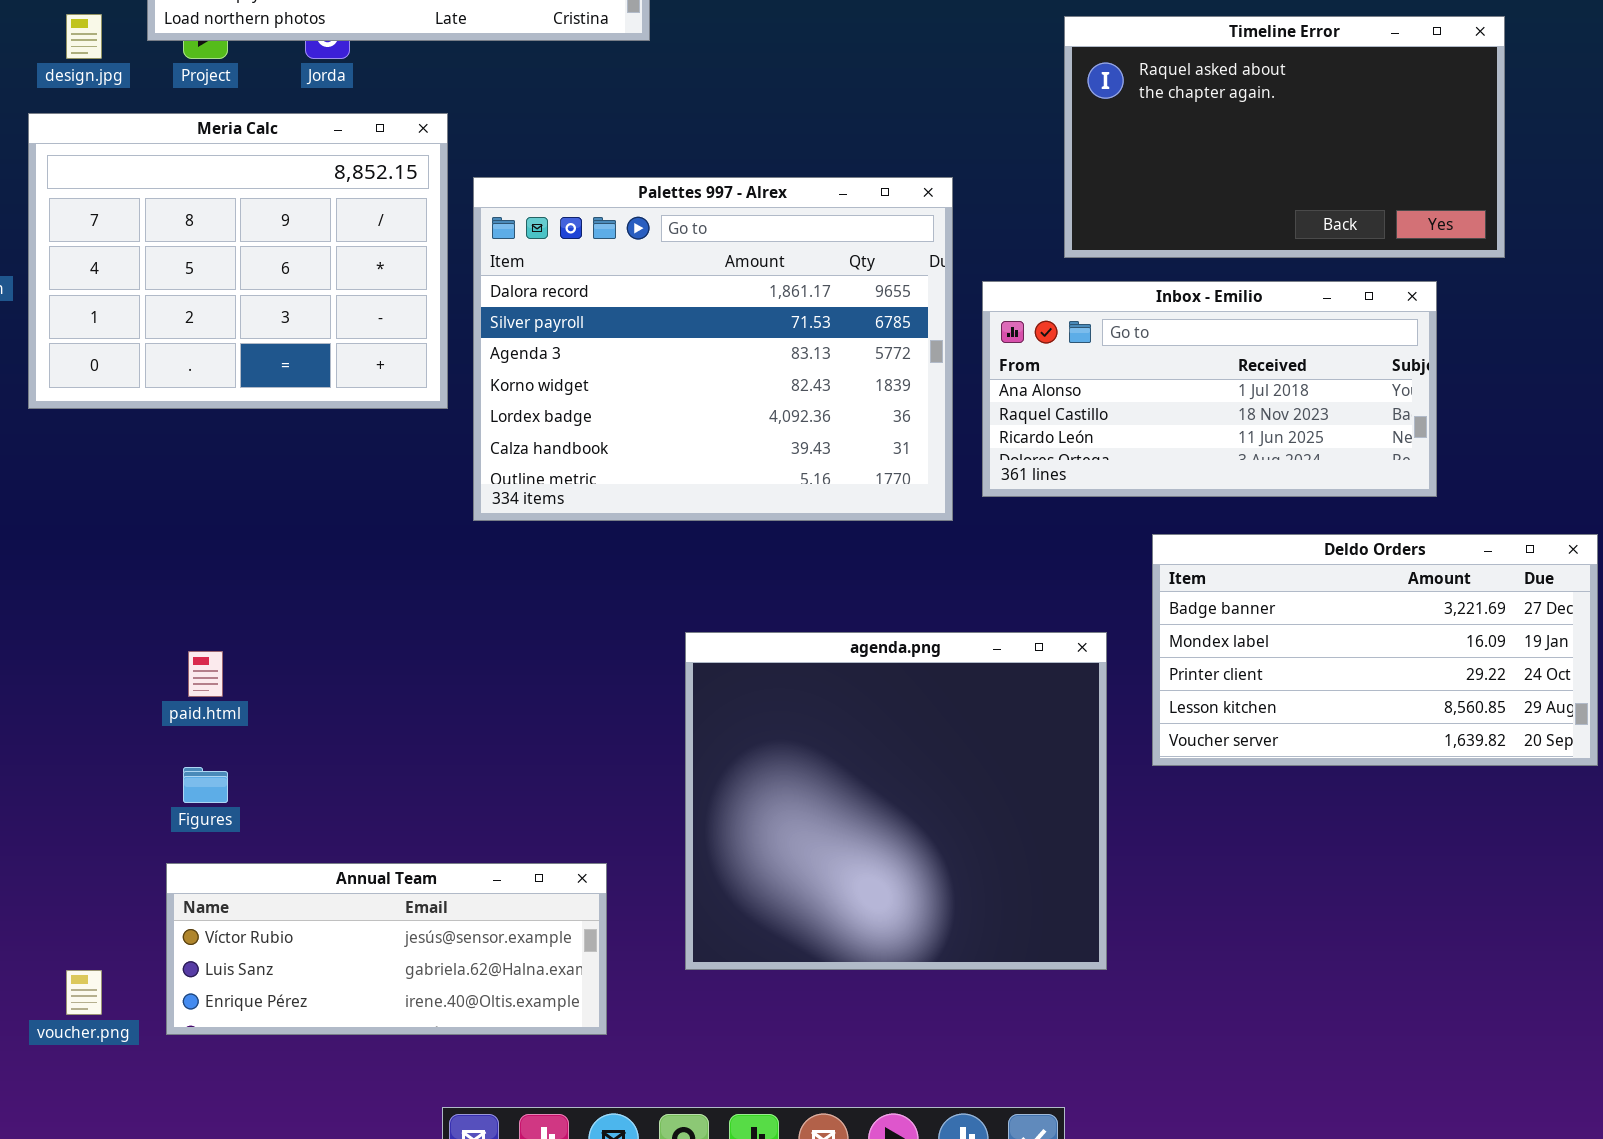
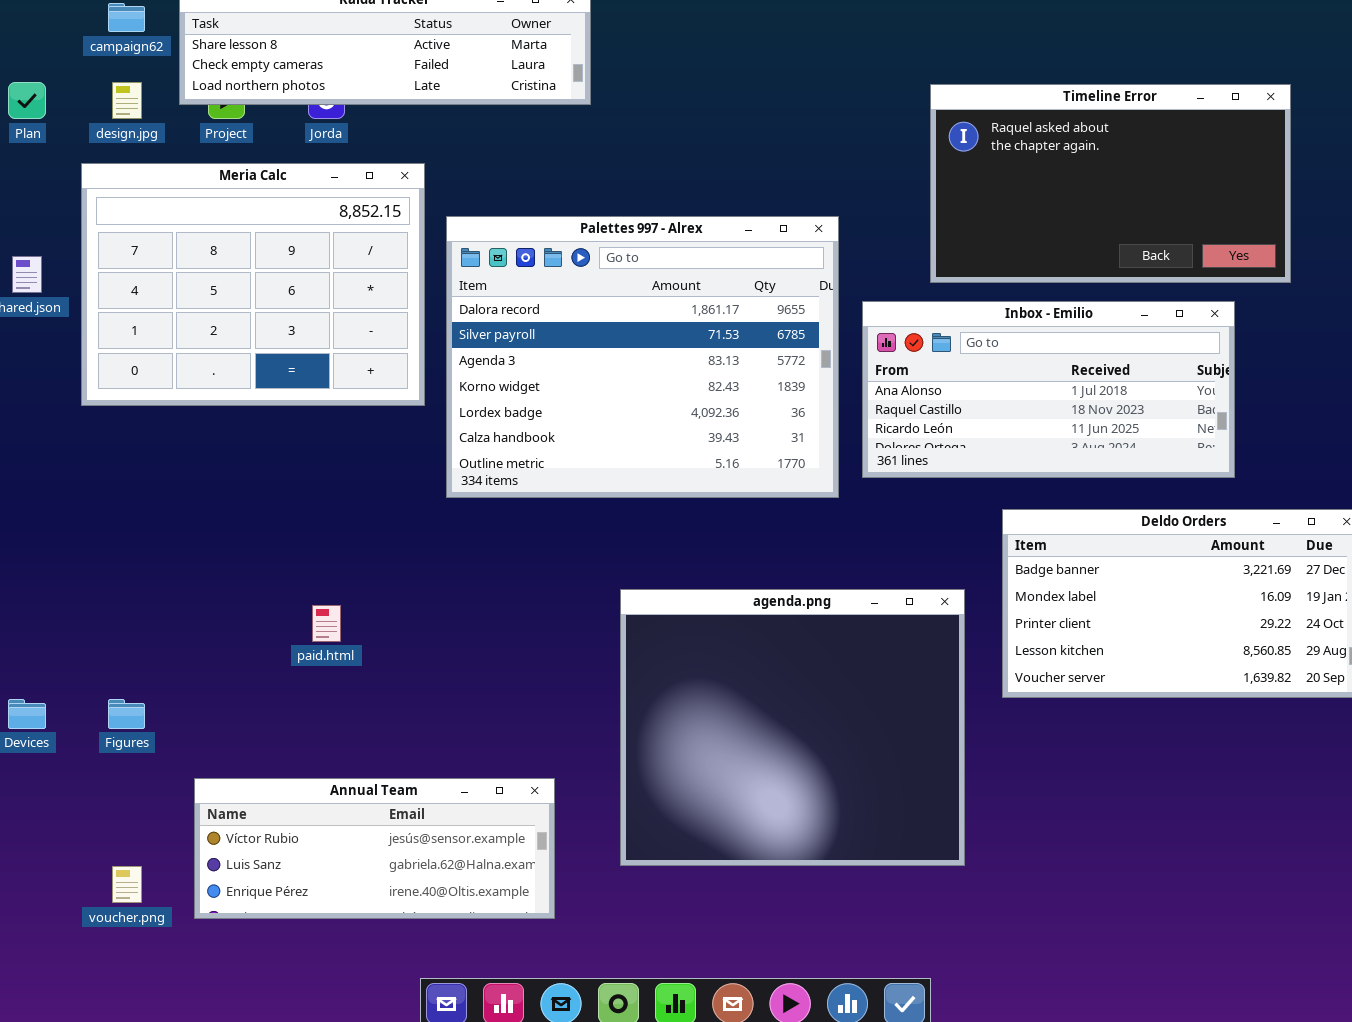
paid.html: [188,651,223,697] -> [312,605,341,642], moved
Figures: [183,767,228,803] -> [108,699,145,729], moved

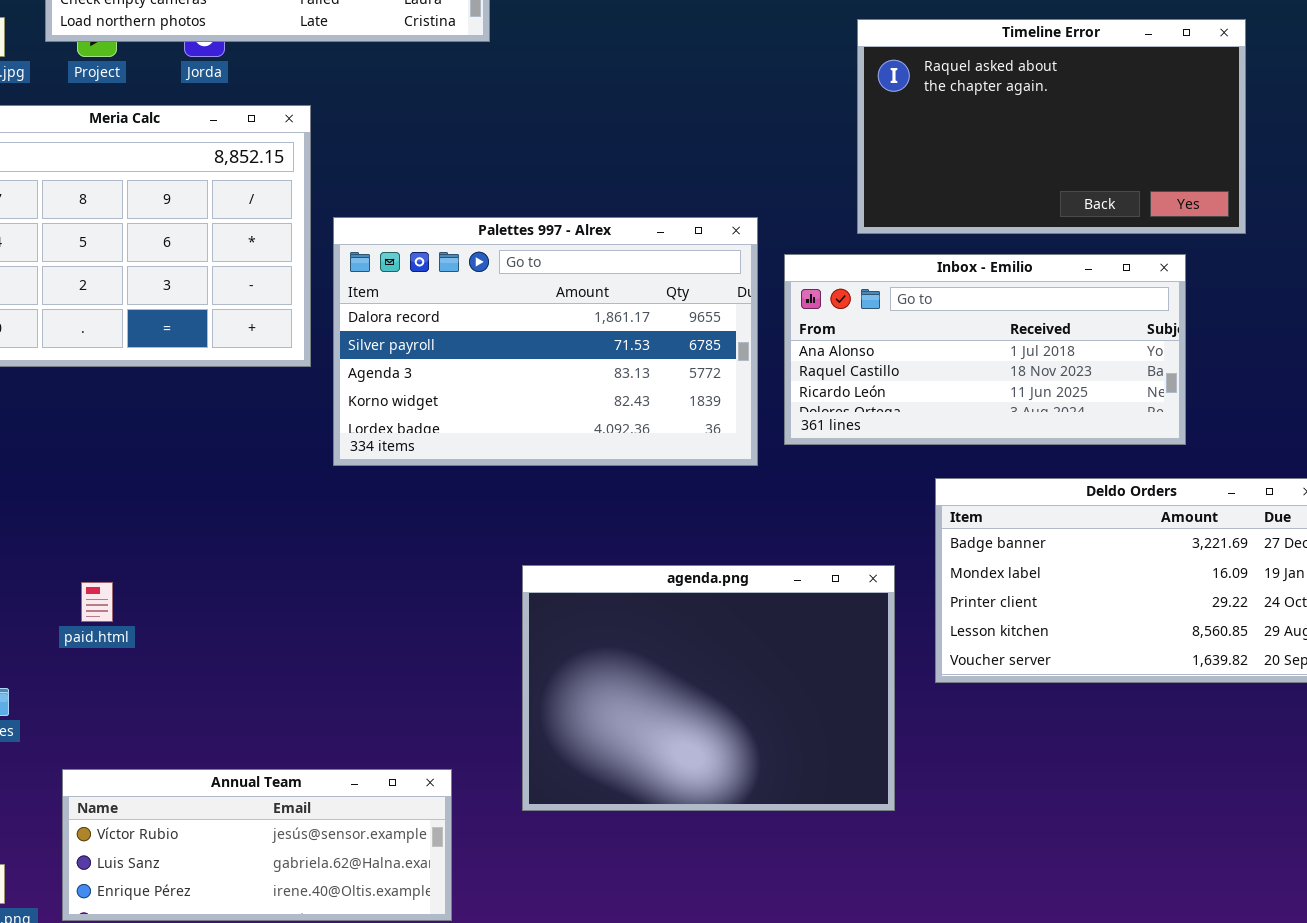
Palettes 997 - Alrex: [446,216,839,498] -> [333,217,758,466], resized
agenda.png: [620,589,965,866] -> [522,565,895,811], resized
paid.html: [312,605,341,642] -> [81,582,113,622], moved

